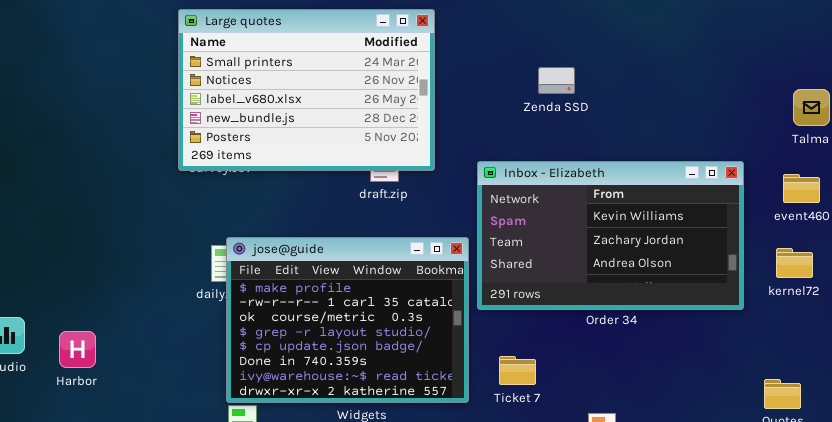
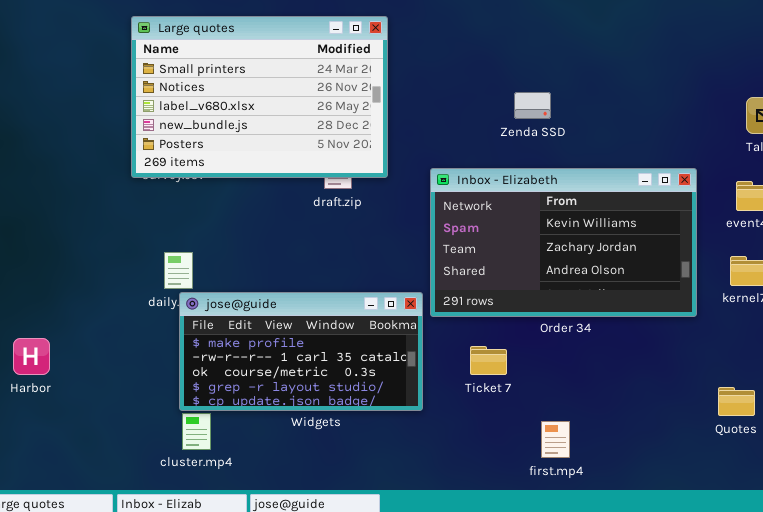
Zenda SSD: [538,67,575,94] -> [514,92,551,119], moved
jose@guide: [226,237,469,403] -> [179,292,423,411], resized
Ticket 7: [499,356,536,385] -> [470,346,507,375], moved

